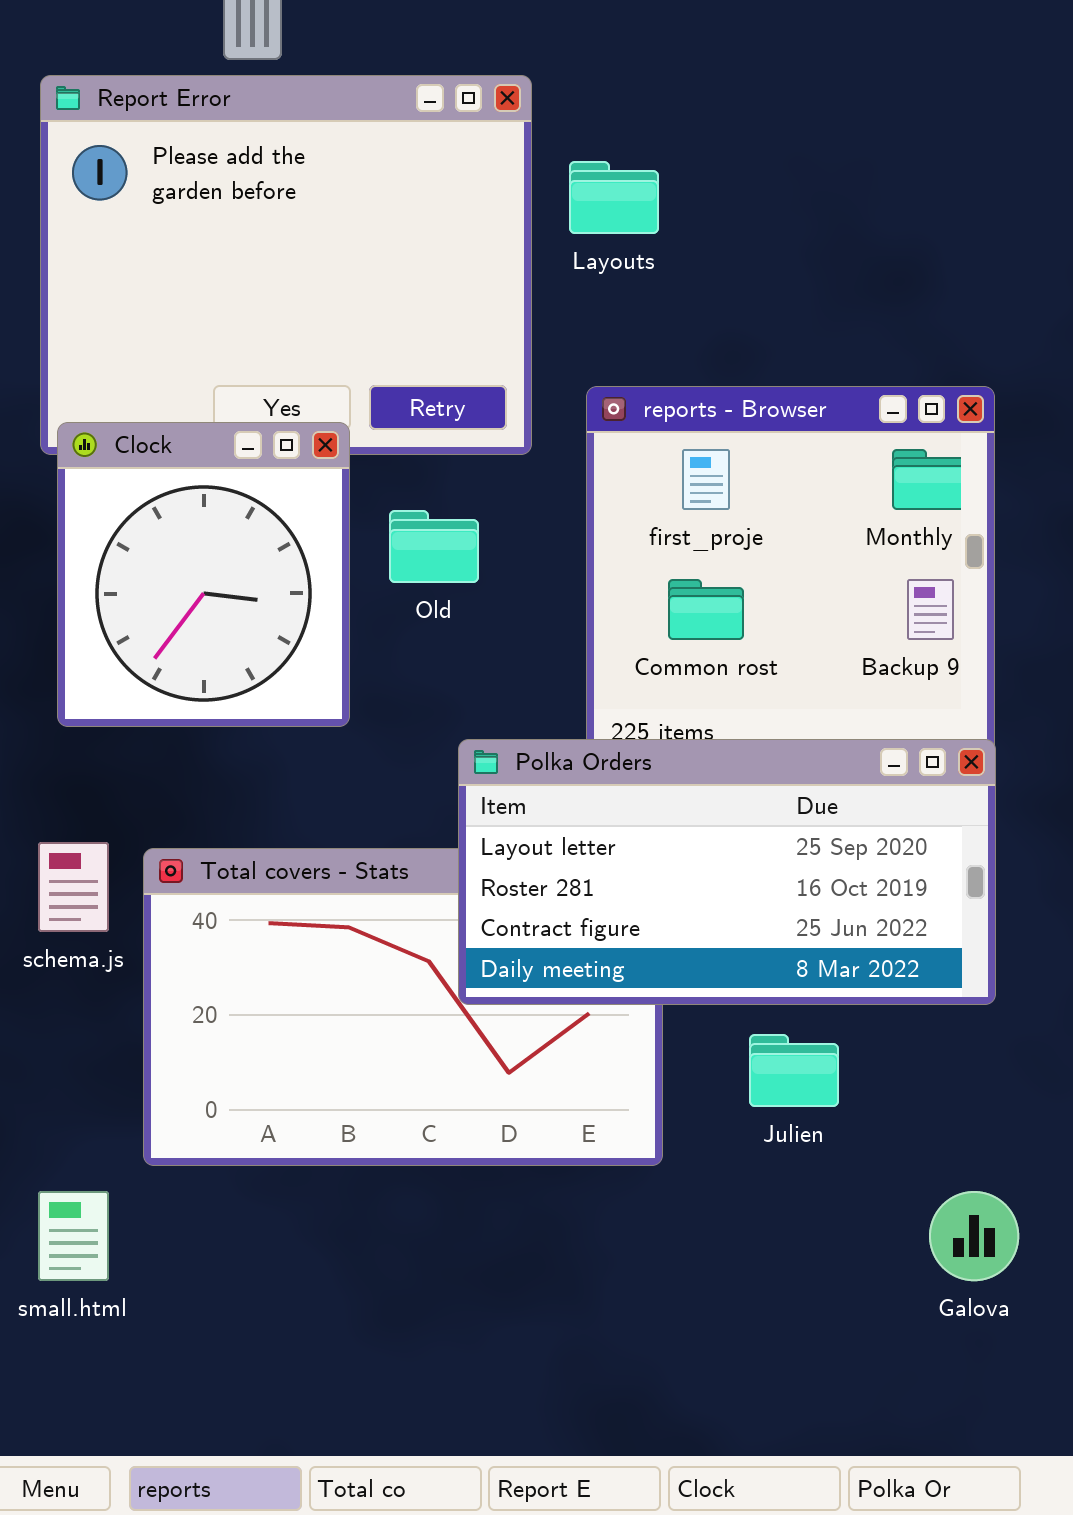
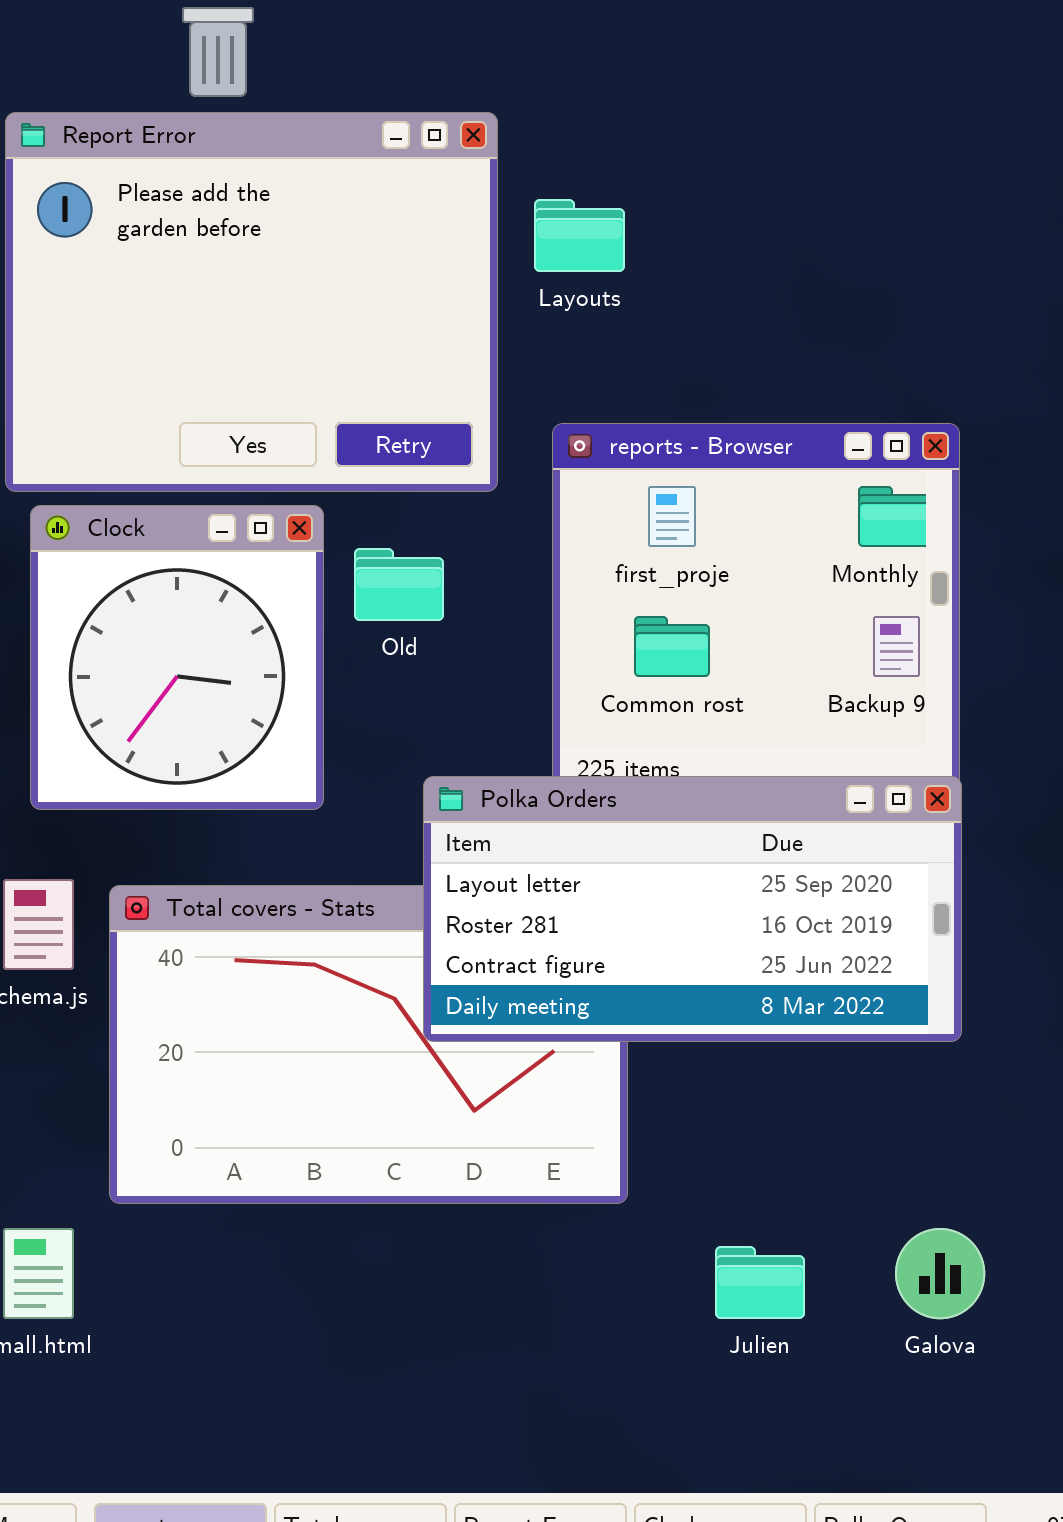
Clock: [57,422,350,727] -> [30,505,324,810], moved
Julien: [749,1034,839,1107] -> [715,1246,805,1319], moved

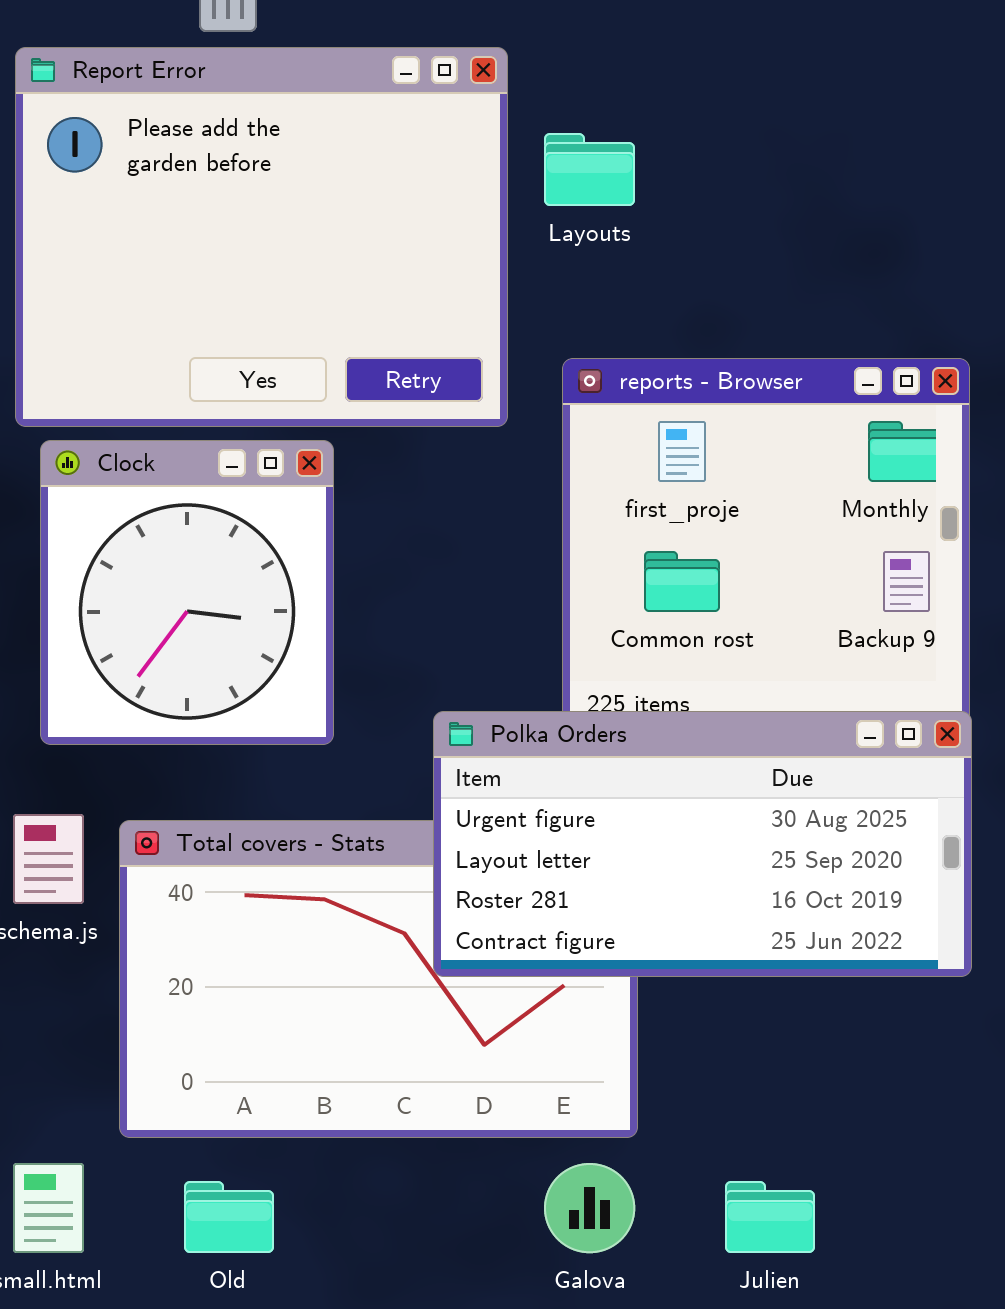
Old: [354,548,444,621] -> [184,1181,274,1253], moved
Polka Orders: [423,776,962,1042] -> [433,711,972,977], scrolled up 1 row
Galova: [895,1228,985,1319] -> [544,1163,635,1253], moved

